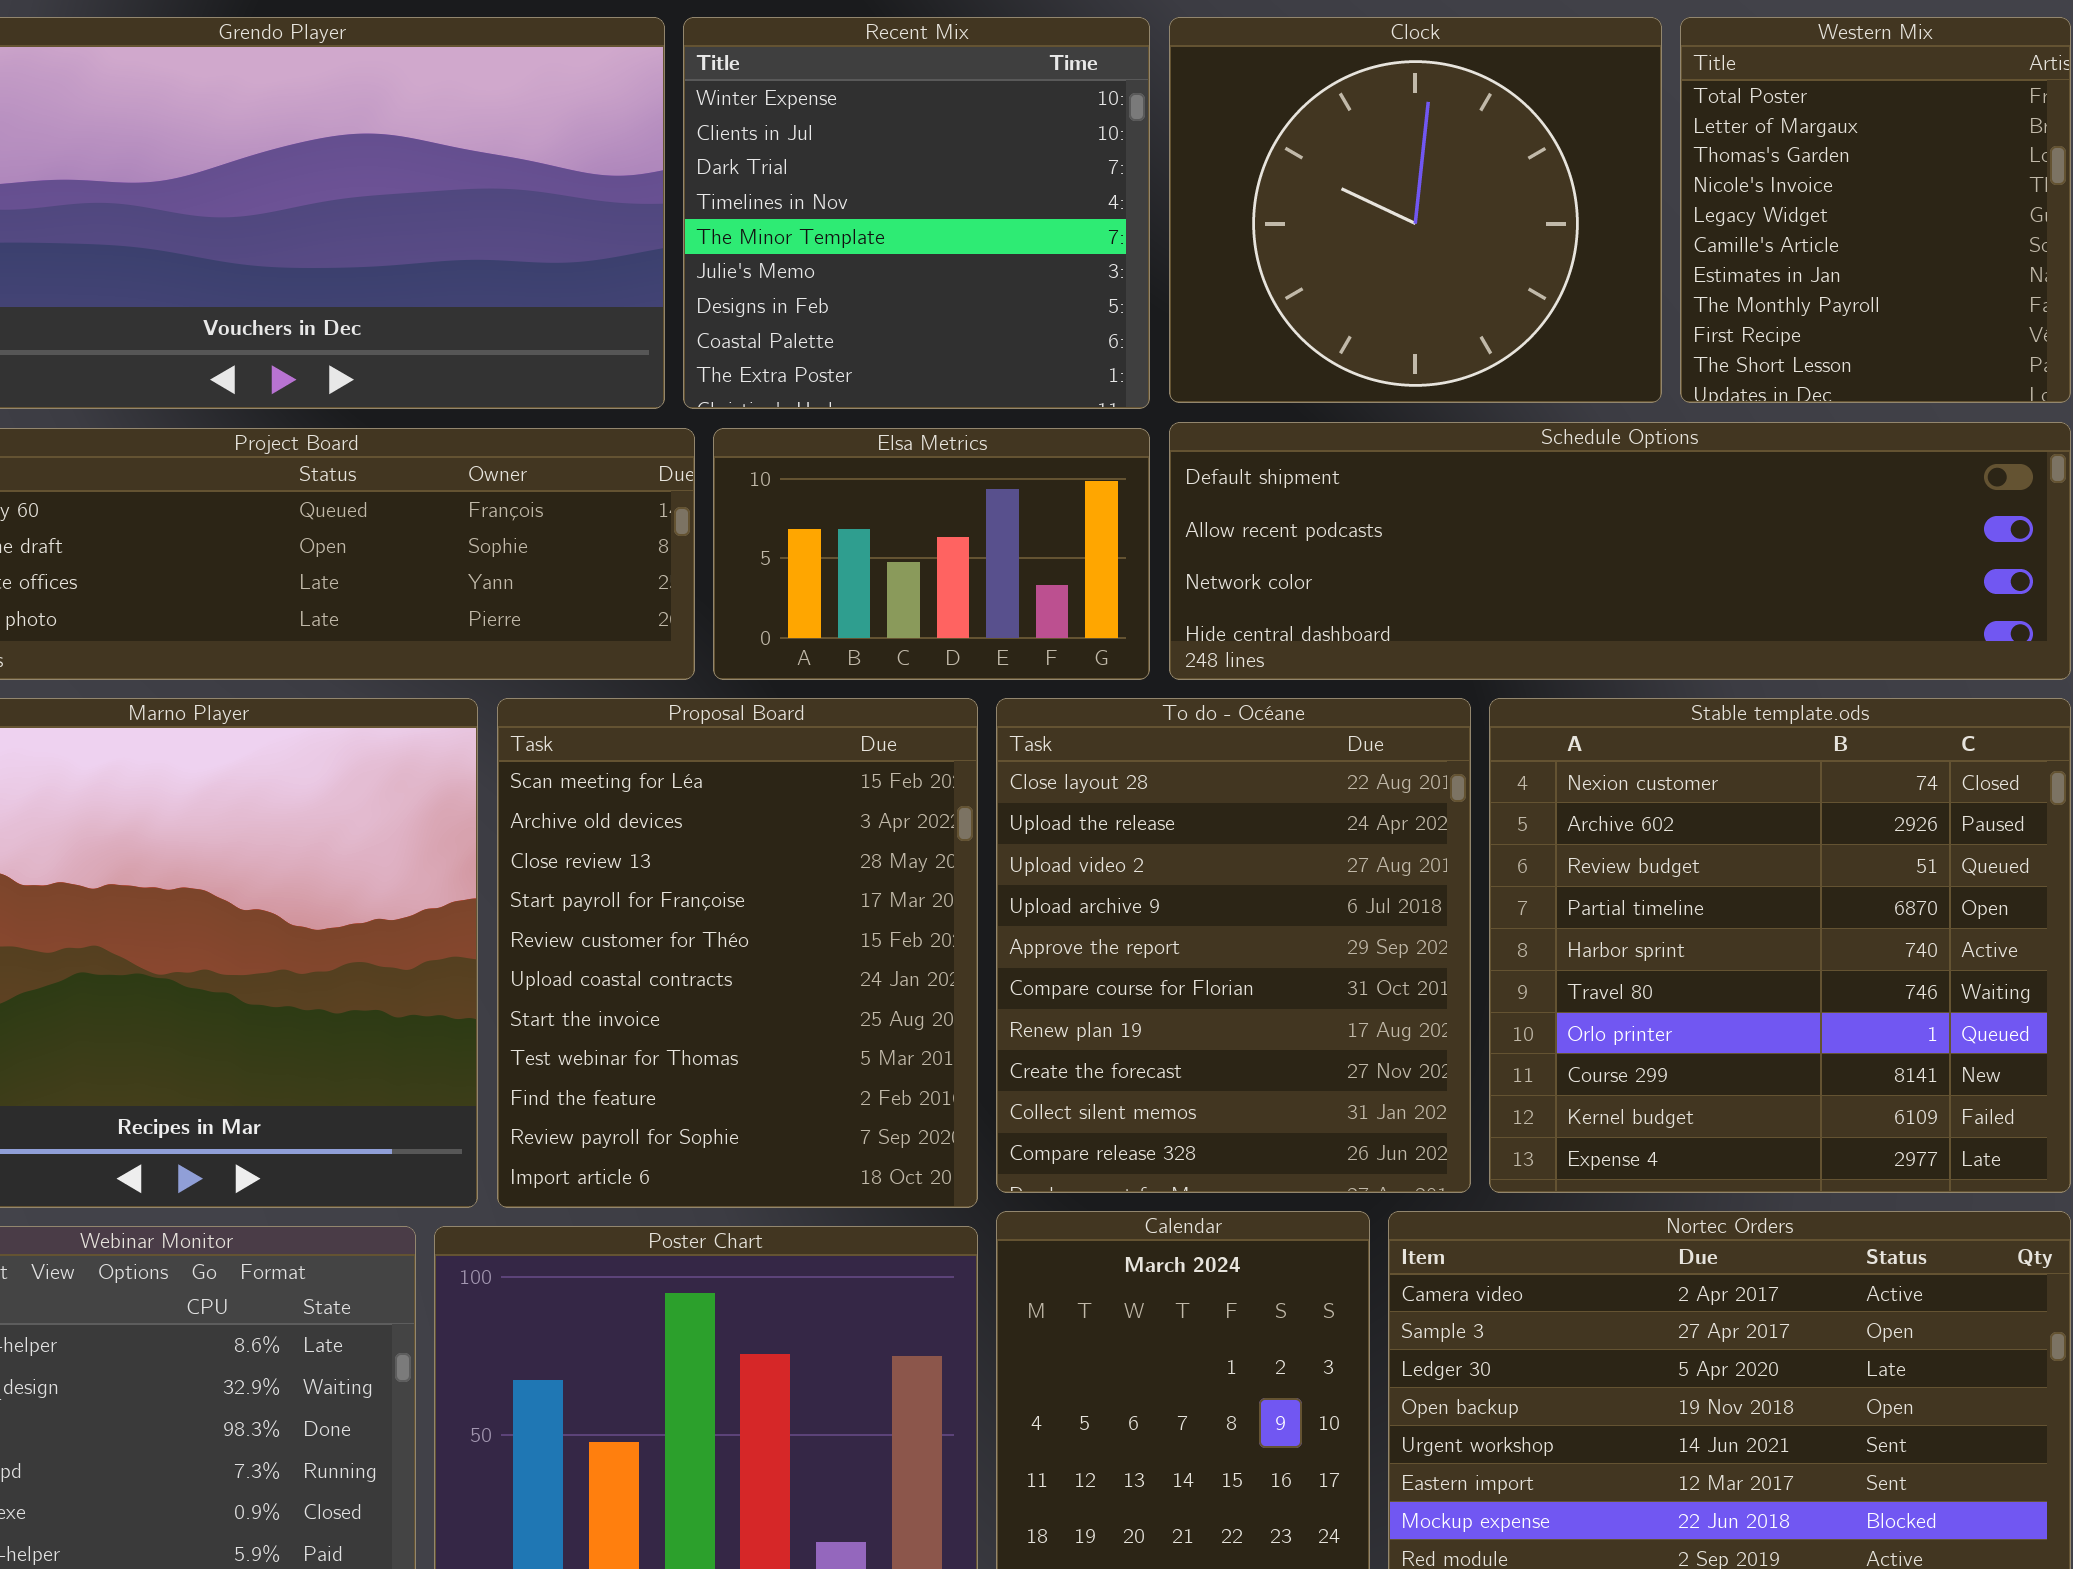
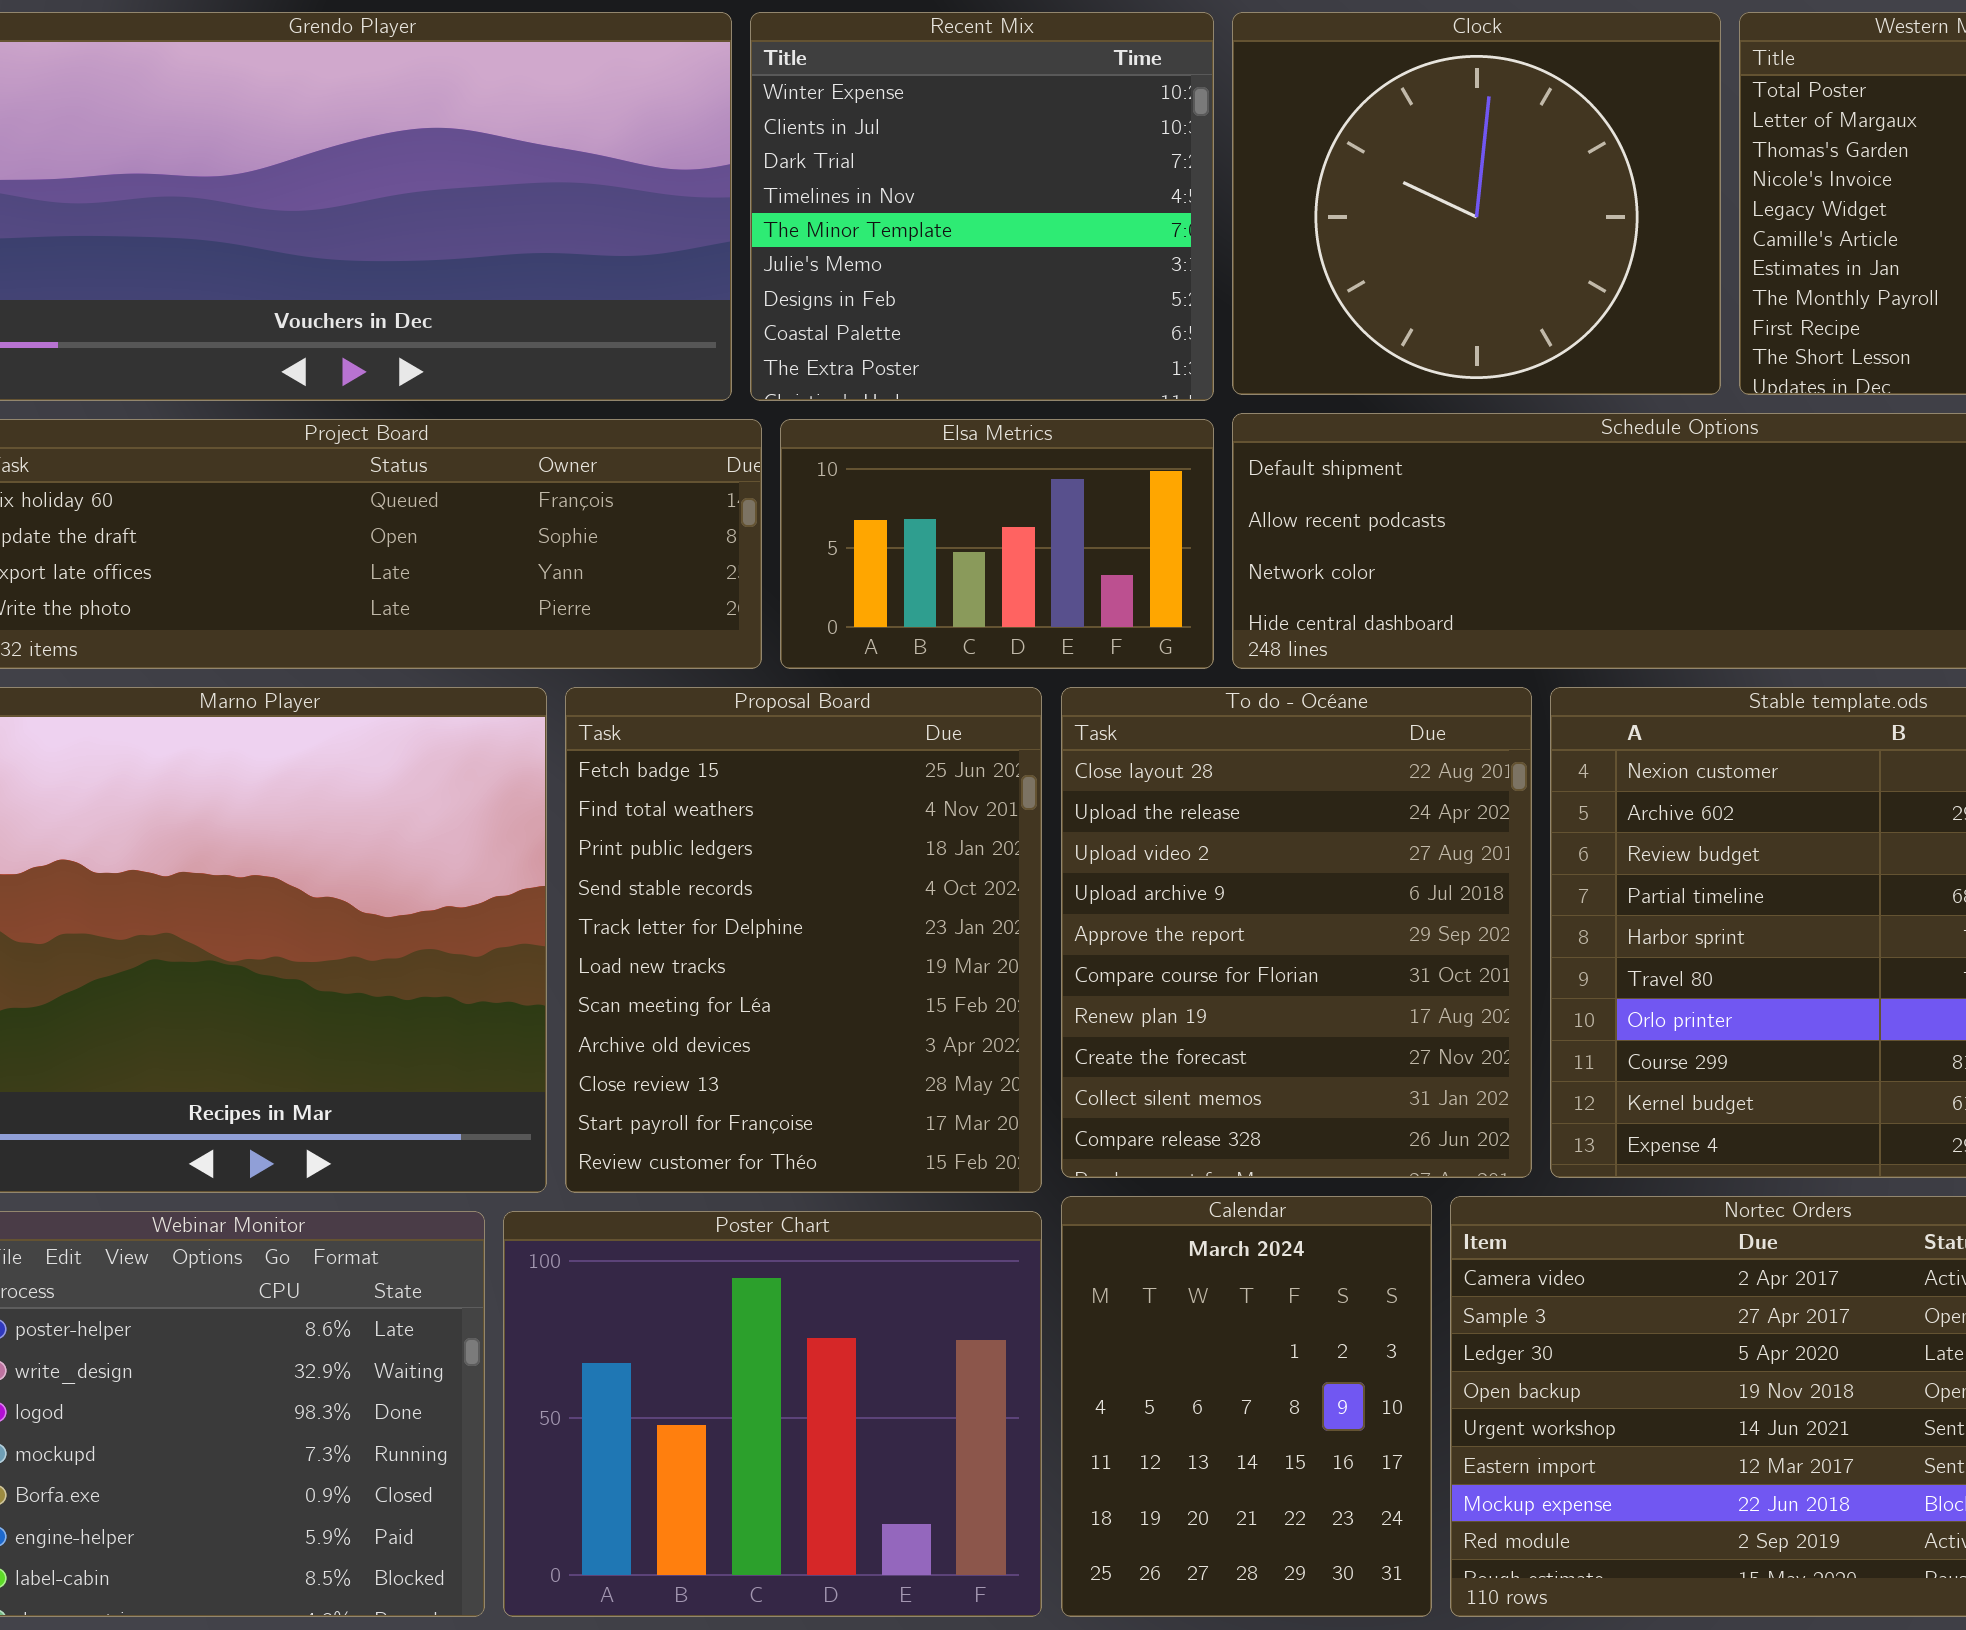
Proposal Board: [497,698,978,1208] -> [565,687,1042,1193], scrolled up 6 rows

